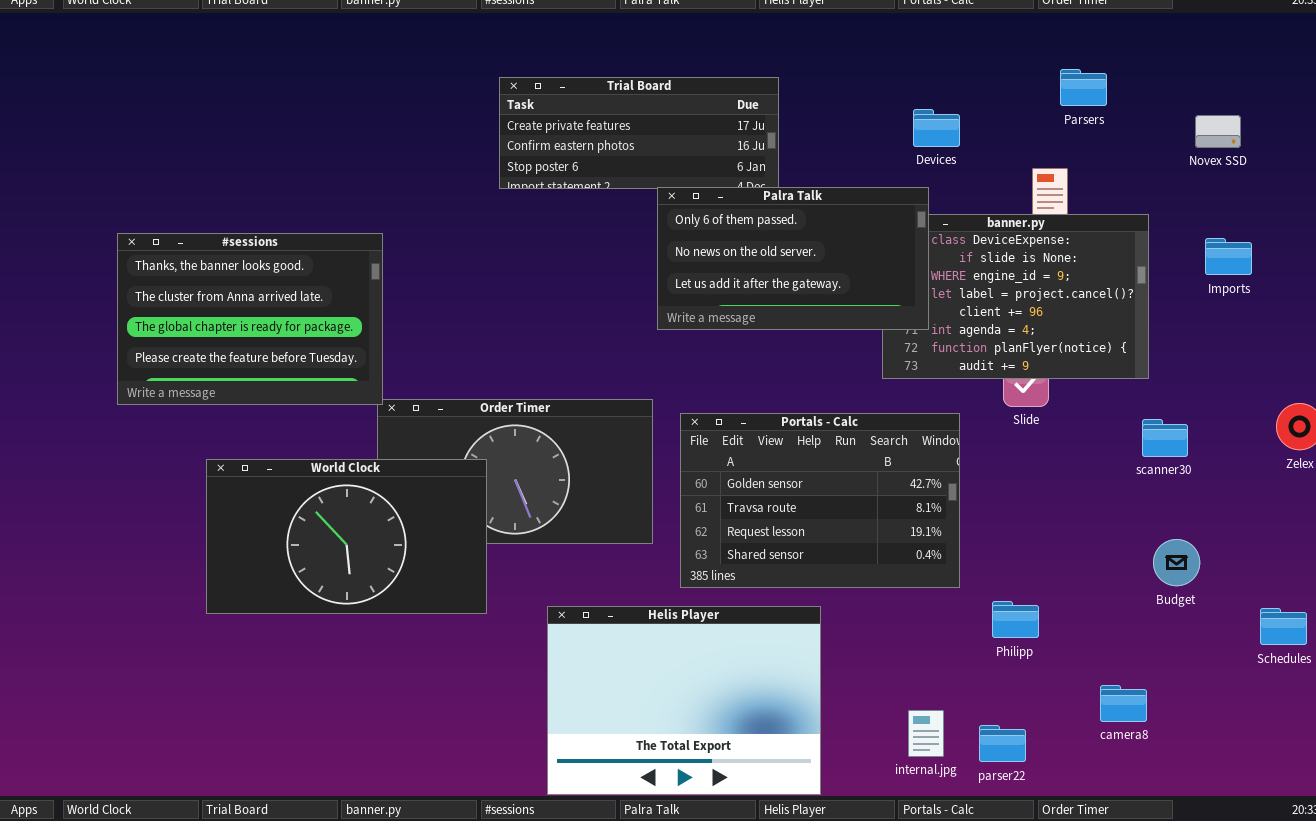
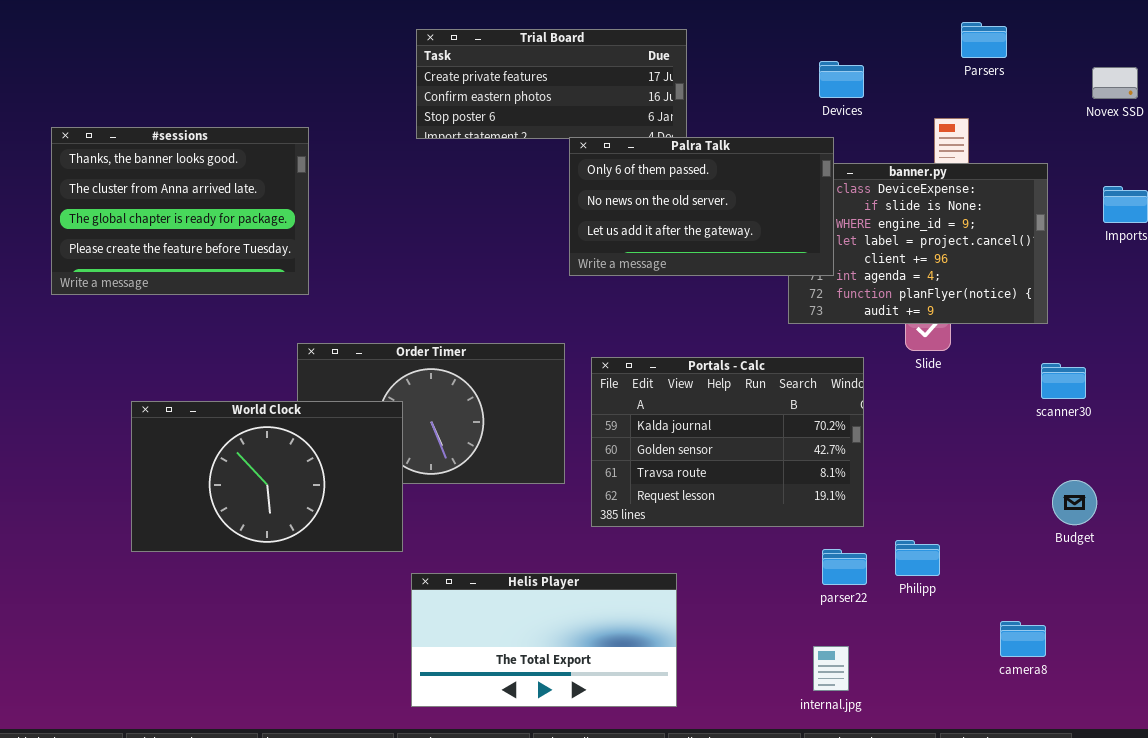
#sessions: [117,233,383,405] -> [51,127,309,295], moved
Portals - Calc: [680,413,960,588] -> [591,357,864,527], scrolled up 1 row
Helis Player: [547,606,821,795] -> [411,573,677,707], moved, resized
parser22: [979,725,1026,762] -> [822,549,867,585], moved

